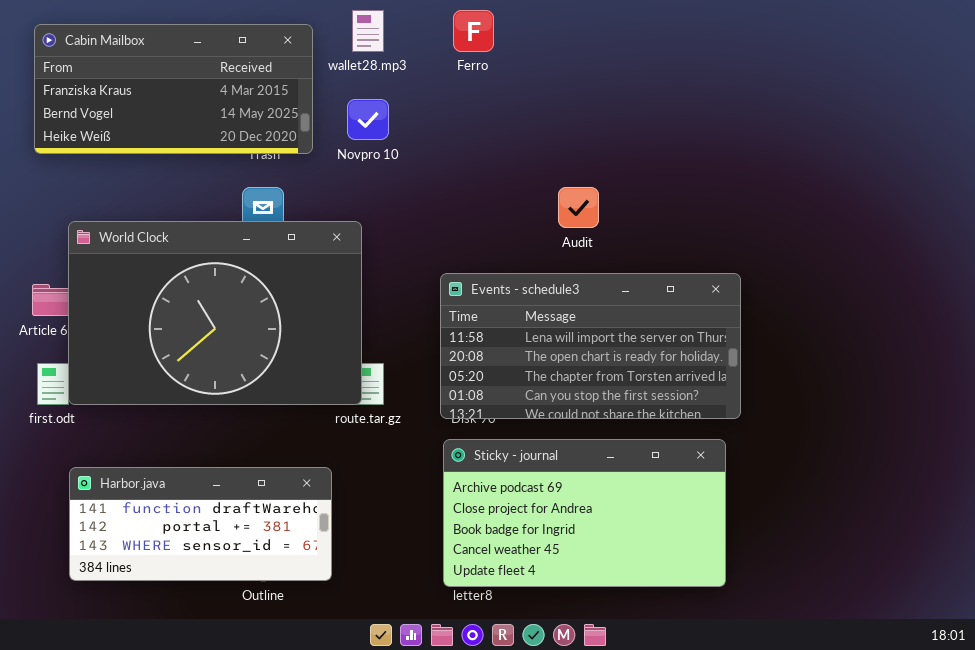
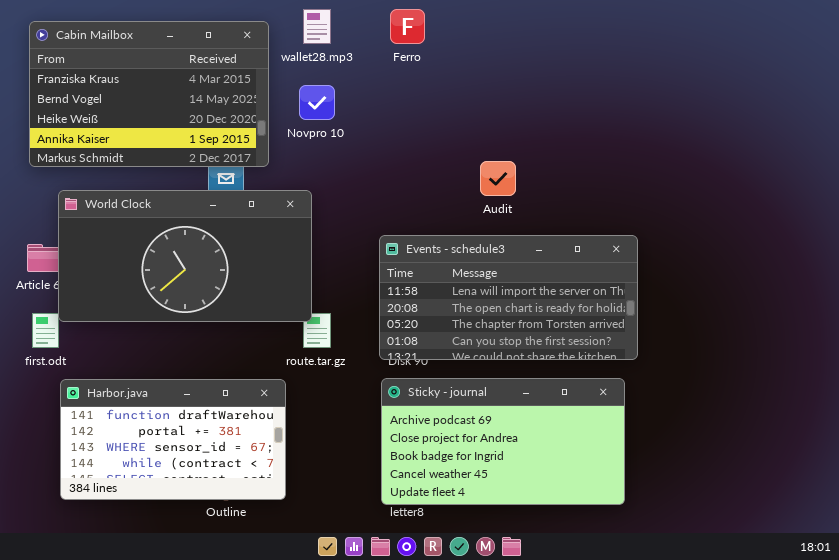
Cabin Mailbox: [34,24,313,154] -> [29,21,269,167], resized
World Clock: [68,221,362,405] -> [58,190,312,322], resized
Harbor.java: [69,467,332,581] -> [60,379,286,500], resized

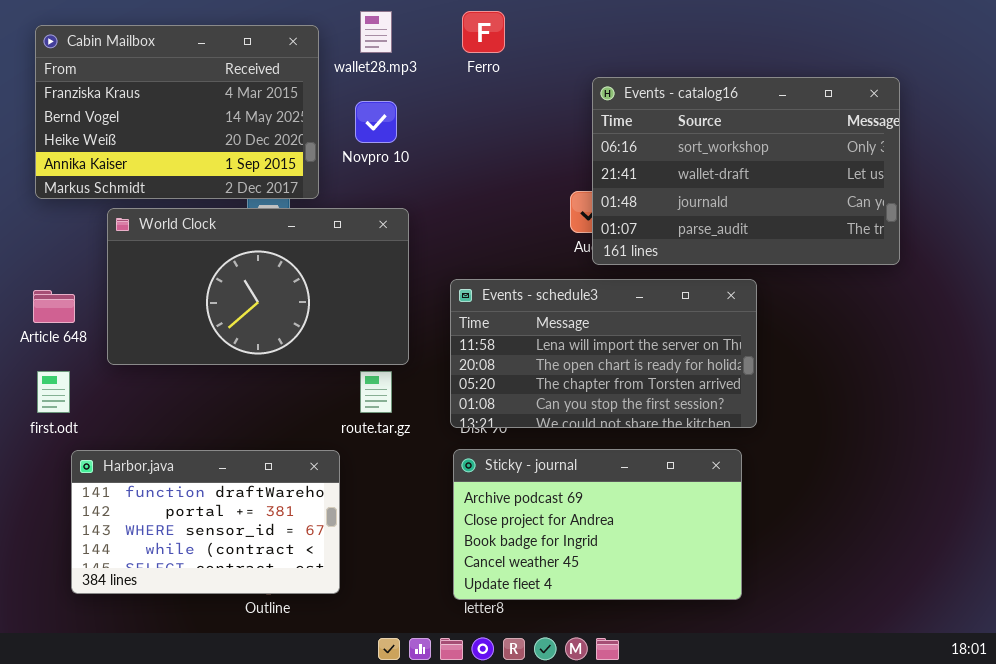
Events - catalog16: none -> [592,77,900,265], opened
World Clock: [58,190,312,322] -> [107,208,409,365], moved

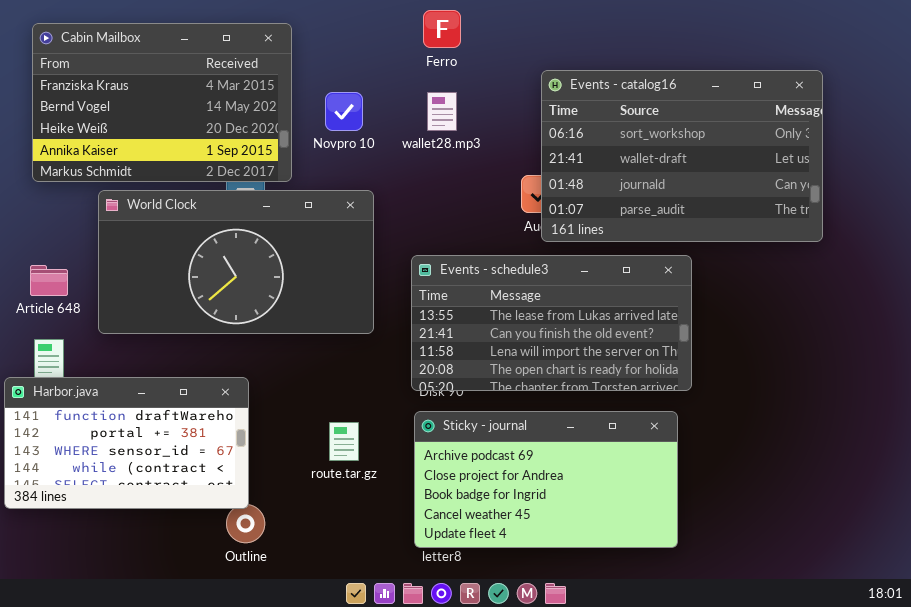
wallet28.mp3: [360,11,392,53] -> [427,92,457,131], moved
Events - schedule3: [450,279,757,428] -> [411,255,692,391], scrolled up 2 rows
route.tar.gz: [360,371,392,413] -> [329,422,359,461], moved
Harbor.java: [71,450,340,594] -> [4,377,249,509], moved

